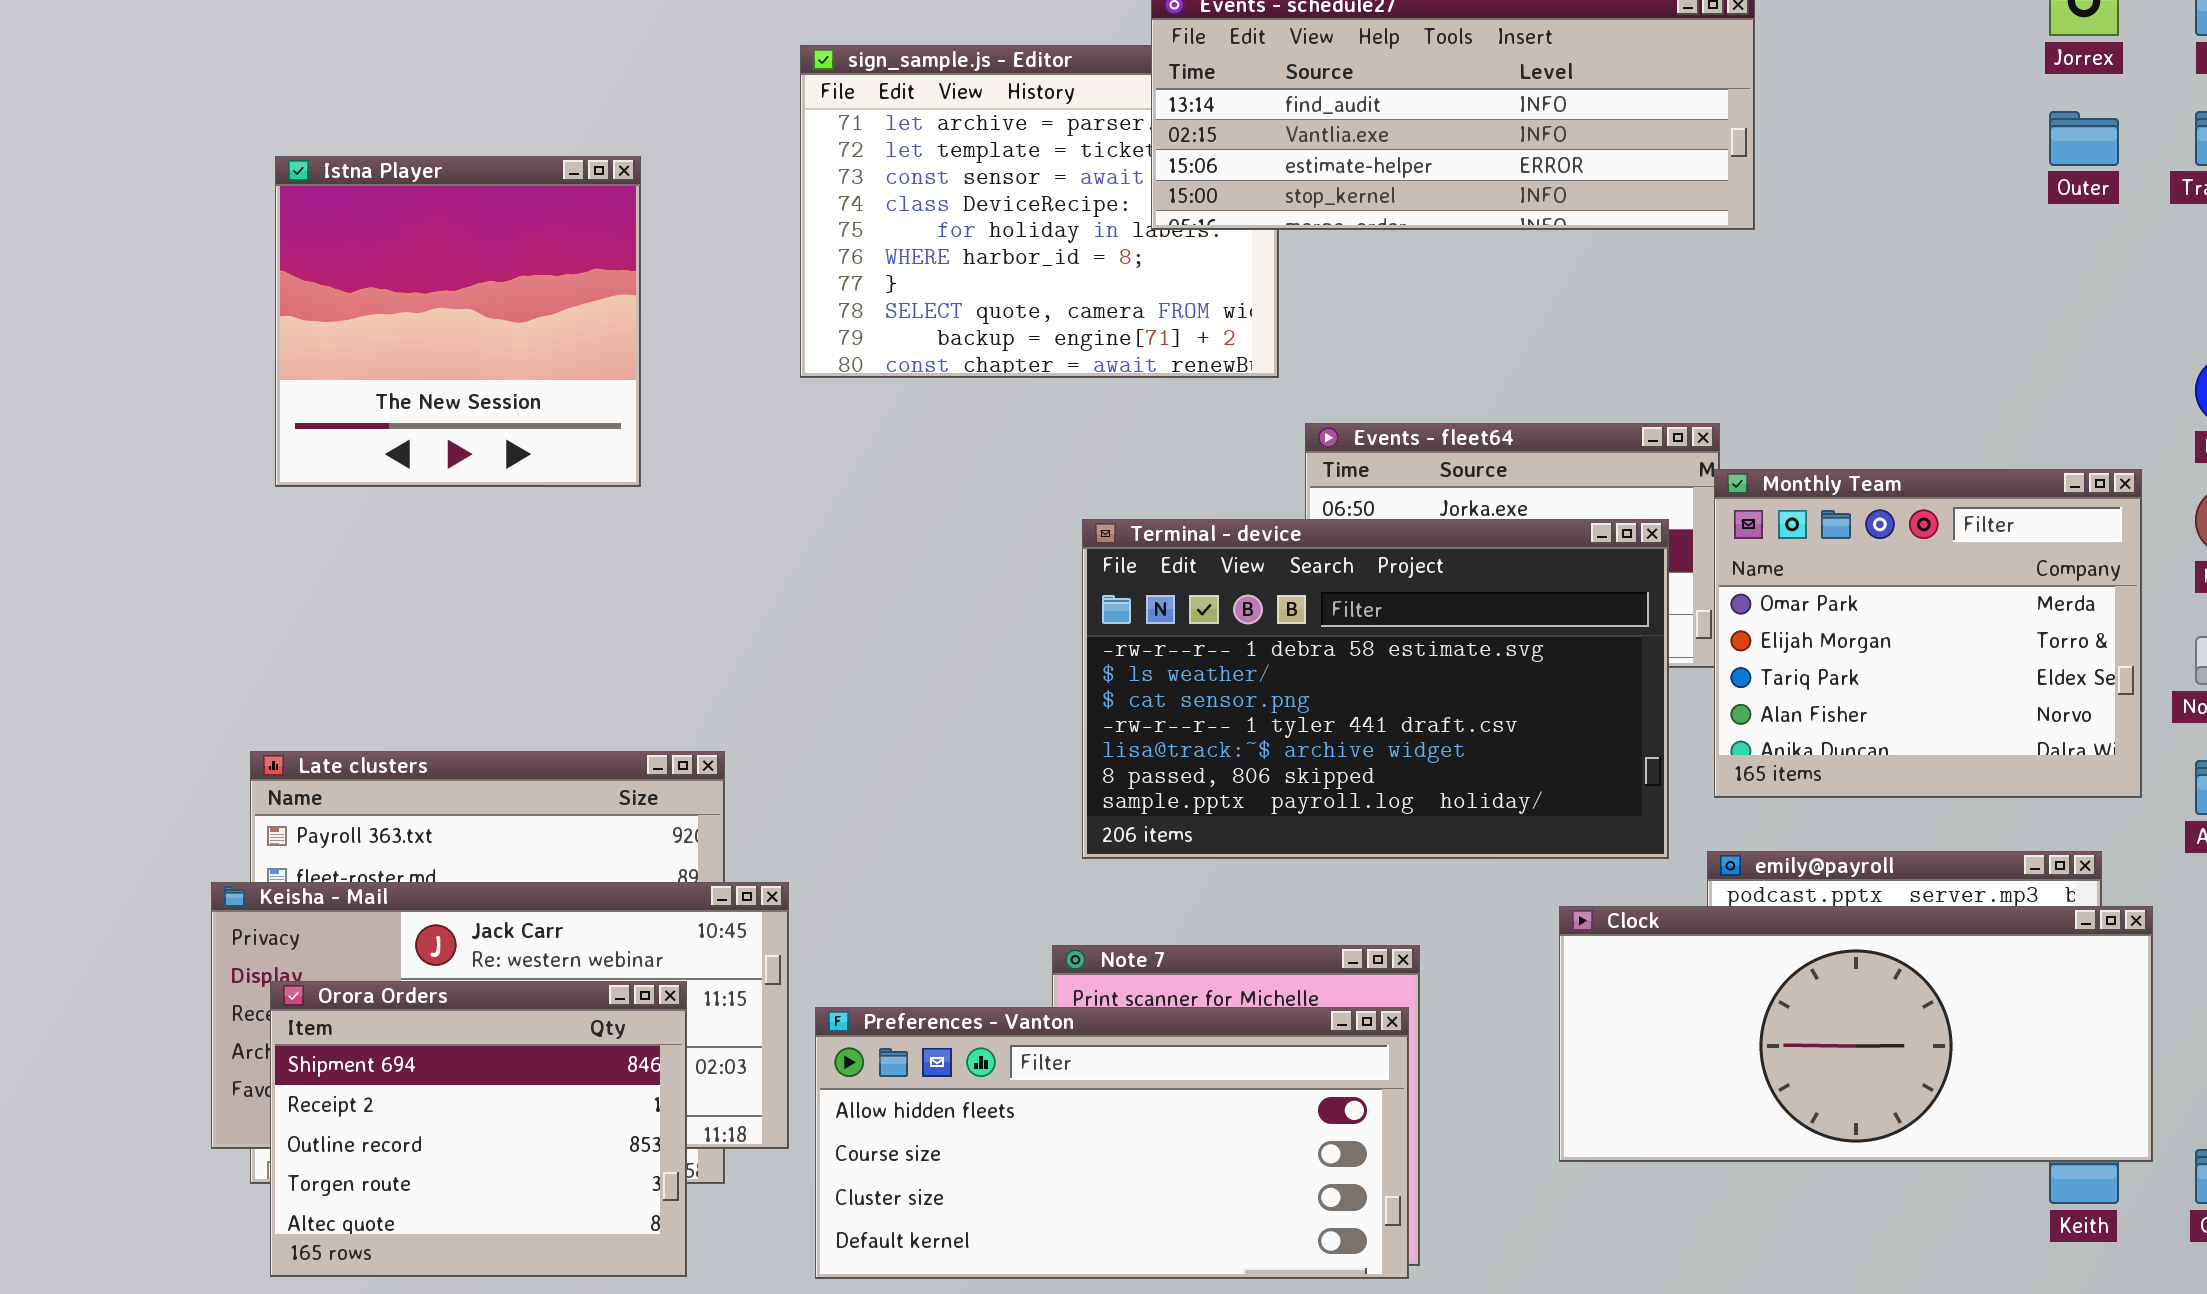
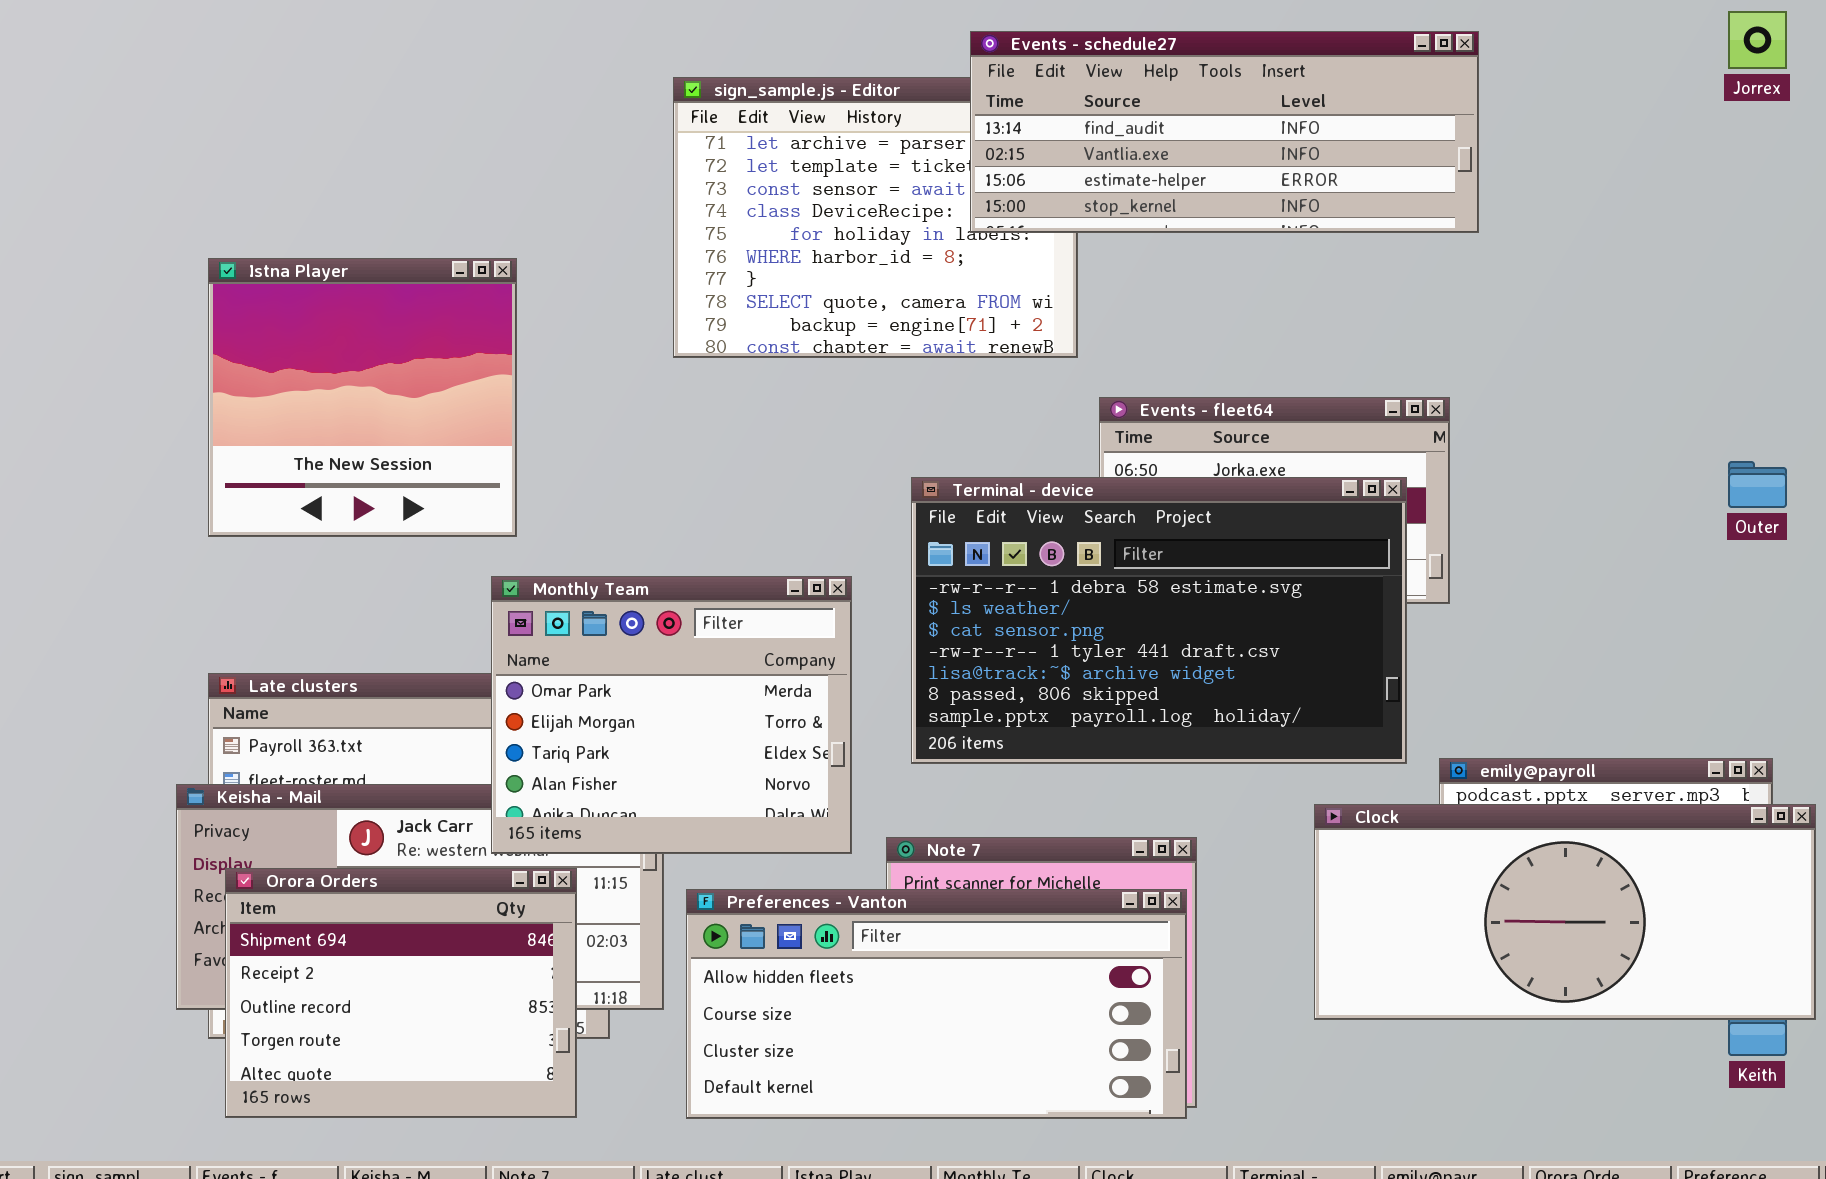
Outer: [2049,111,2119,166] -> [1728,461,1787,508], moved
Istna Player: [275,156,641,487] -> [208,258,517,537], moved
Monthly Team: [1714,469,2142,798] -> [491,576,852,854], moved

